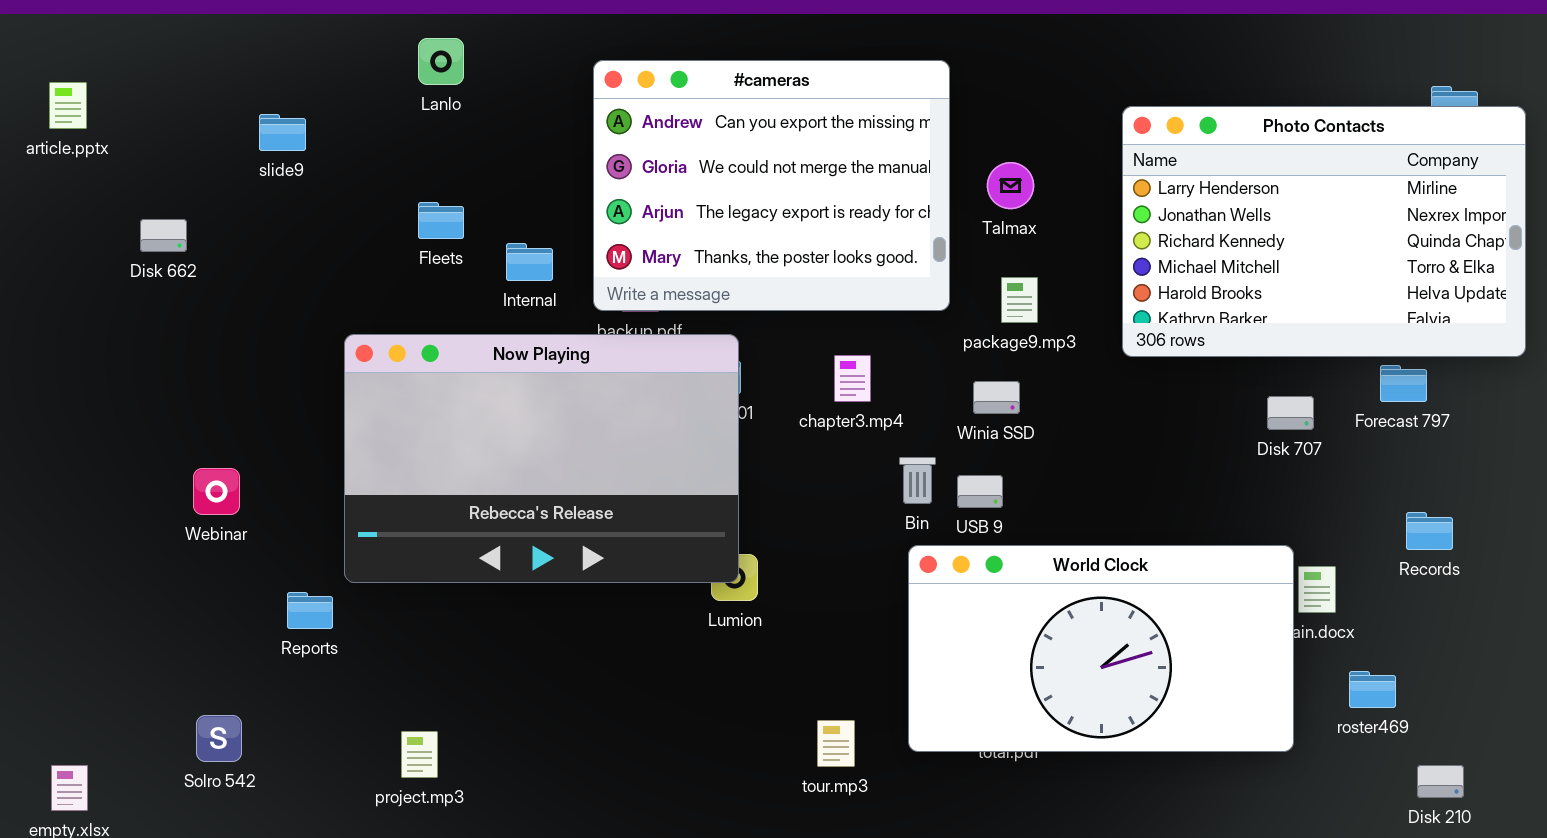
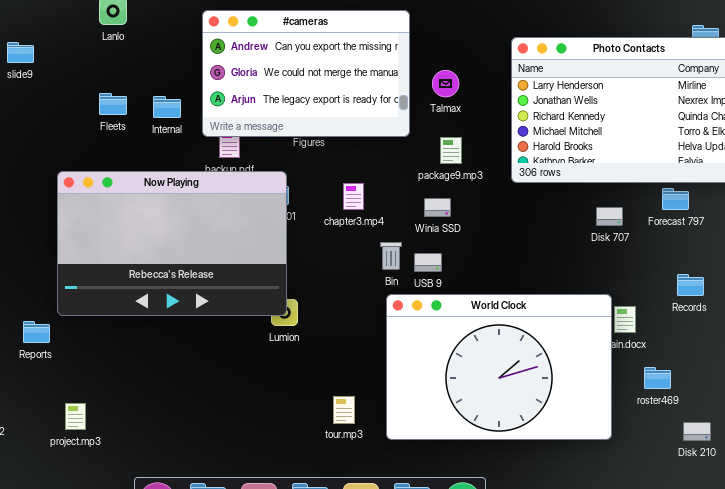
#cameras: [593,60,950,311] -> [202,10,410,137], resized
Internal: [506,243,553,281] -> [153,96,181,118], moved
World Clock: [908,545,1294,752] -> [386,294,612,440], resized
project.mp3: [401,731,438,778] -> [65,403,86,430], moved

